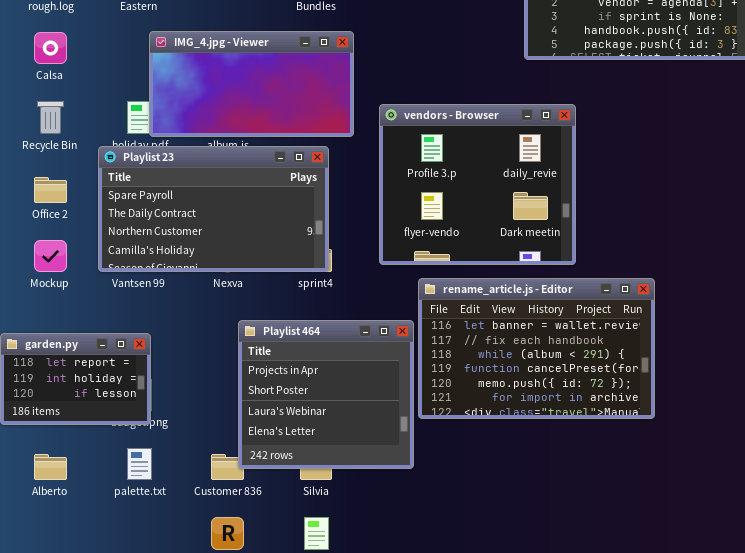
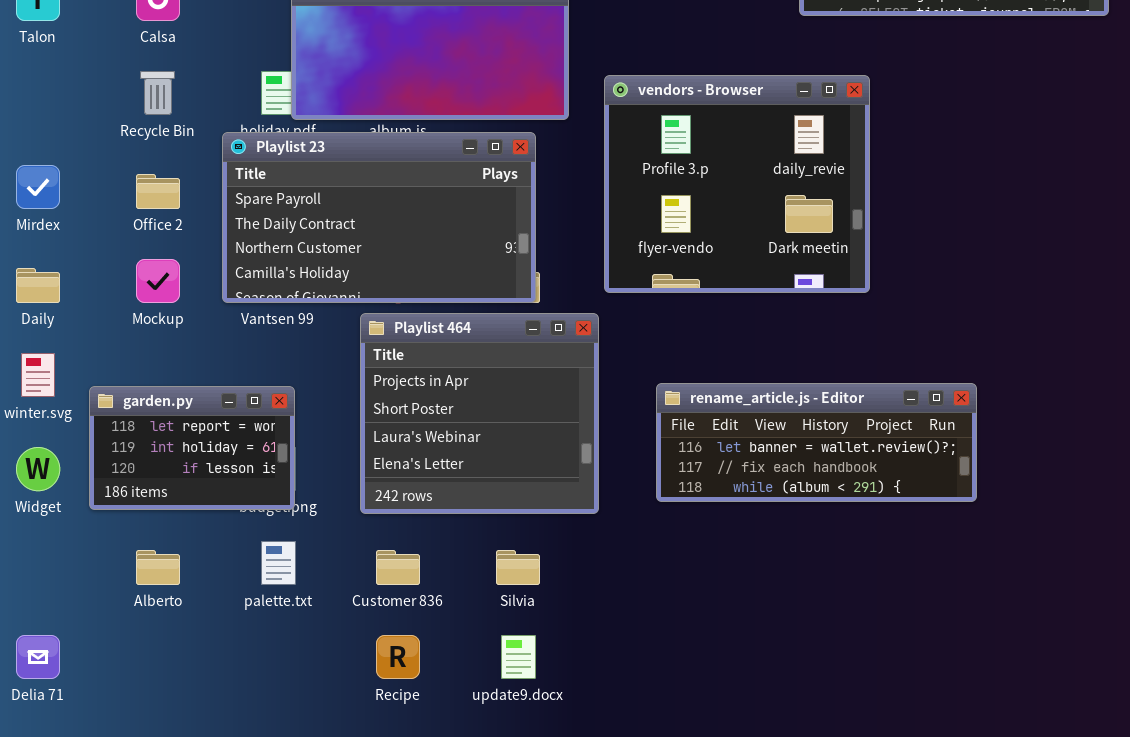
rename_article.js - Editor: [418,278,655,419] -> [656,383,977,502], resized
Playlist 464: [238,320,414,469] -> [360,313,599,514], moved

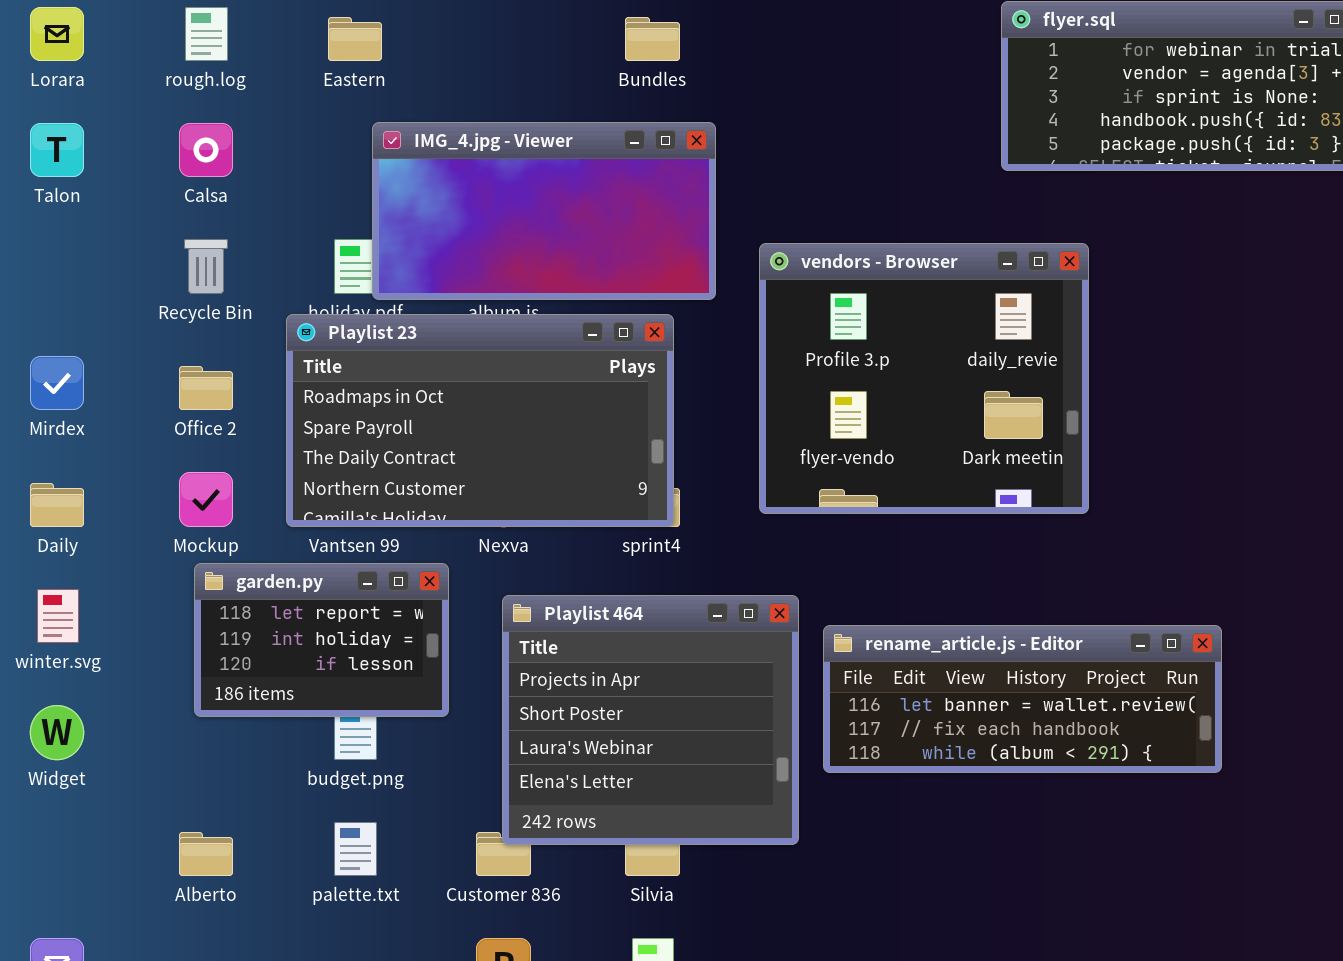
Playlist 23: [222,132,536,303] -> [286,314,674,527], scrolled up 1 row
Playlist 464: [360,313,599,514] -> [502,595,799,845], moved
garden.py: [89,386,295,510] -> [194,563,449,717], moved

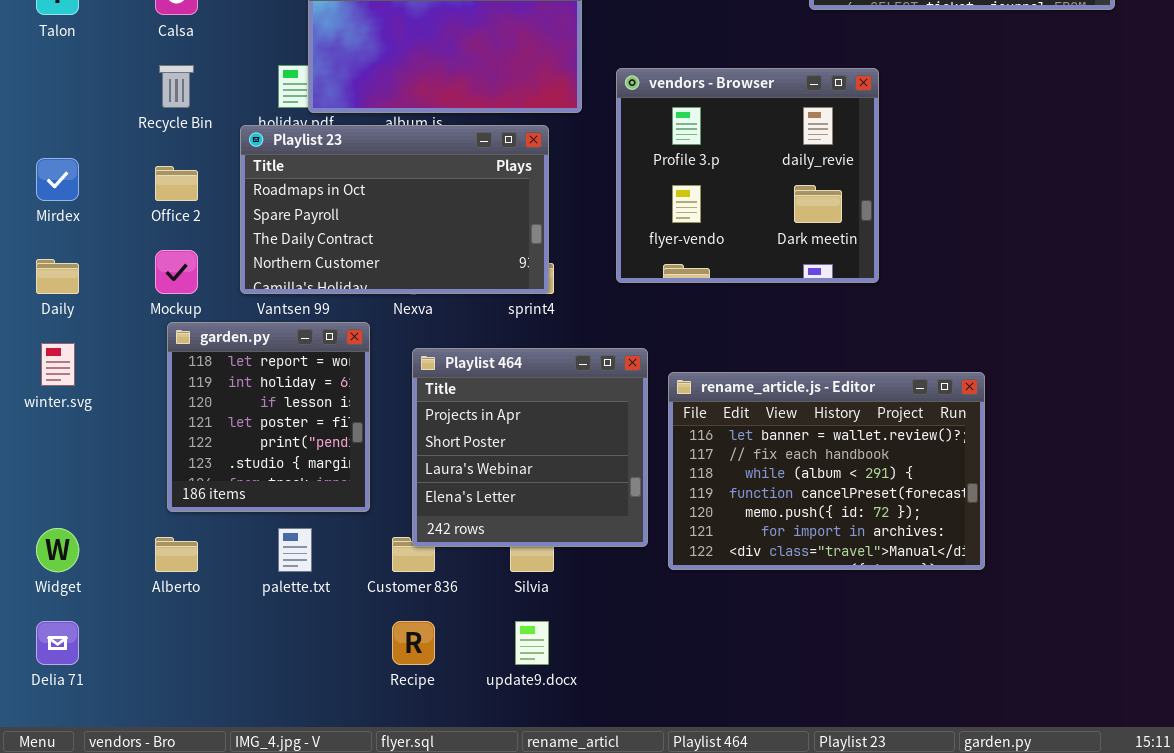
garden.py: [194,563,449,717] -> [167,322,370,512], resized
rename_article.js - Editor: [823,625,1222,773] -> [668,372,985,570], resized
Widget: [30,705,84,760] -> [36,528,79,572], moved

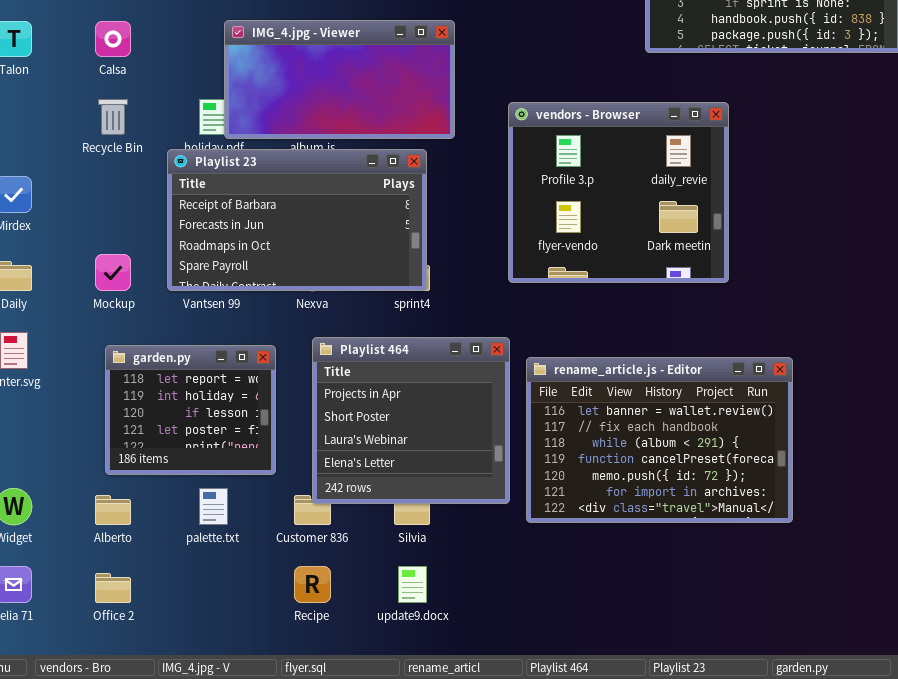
vendors - Browser: [616,68,879,283] -> [508,102,729,283], moved
Playlist 23: [240,125,549,294] -> [167,149,427,291], scrolled up 2 rows
Office 2: [155,166,198,201] -> [95,573,131,603], moved
garden.py: [167,322,370,512] -> [105,345,276,475], resized

